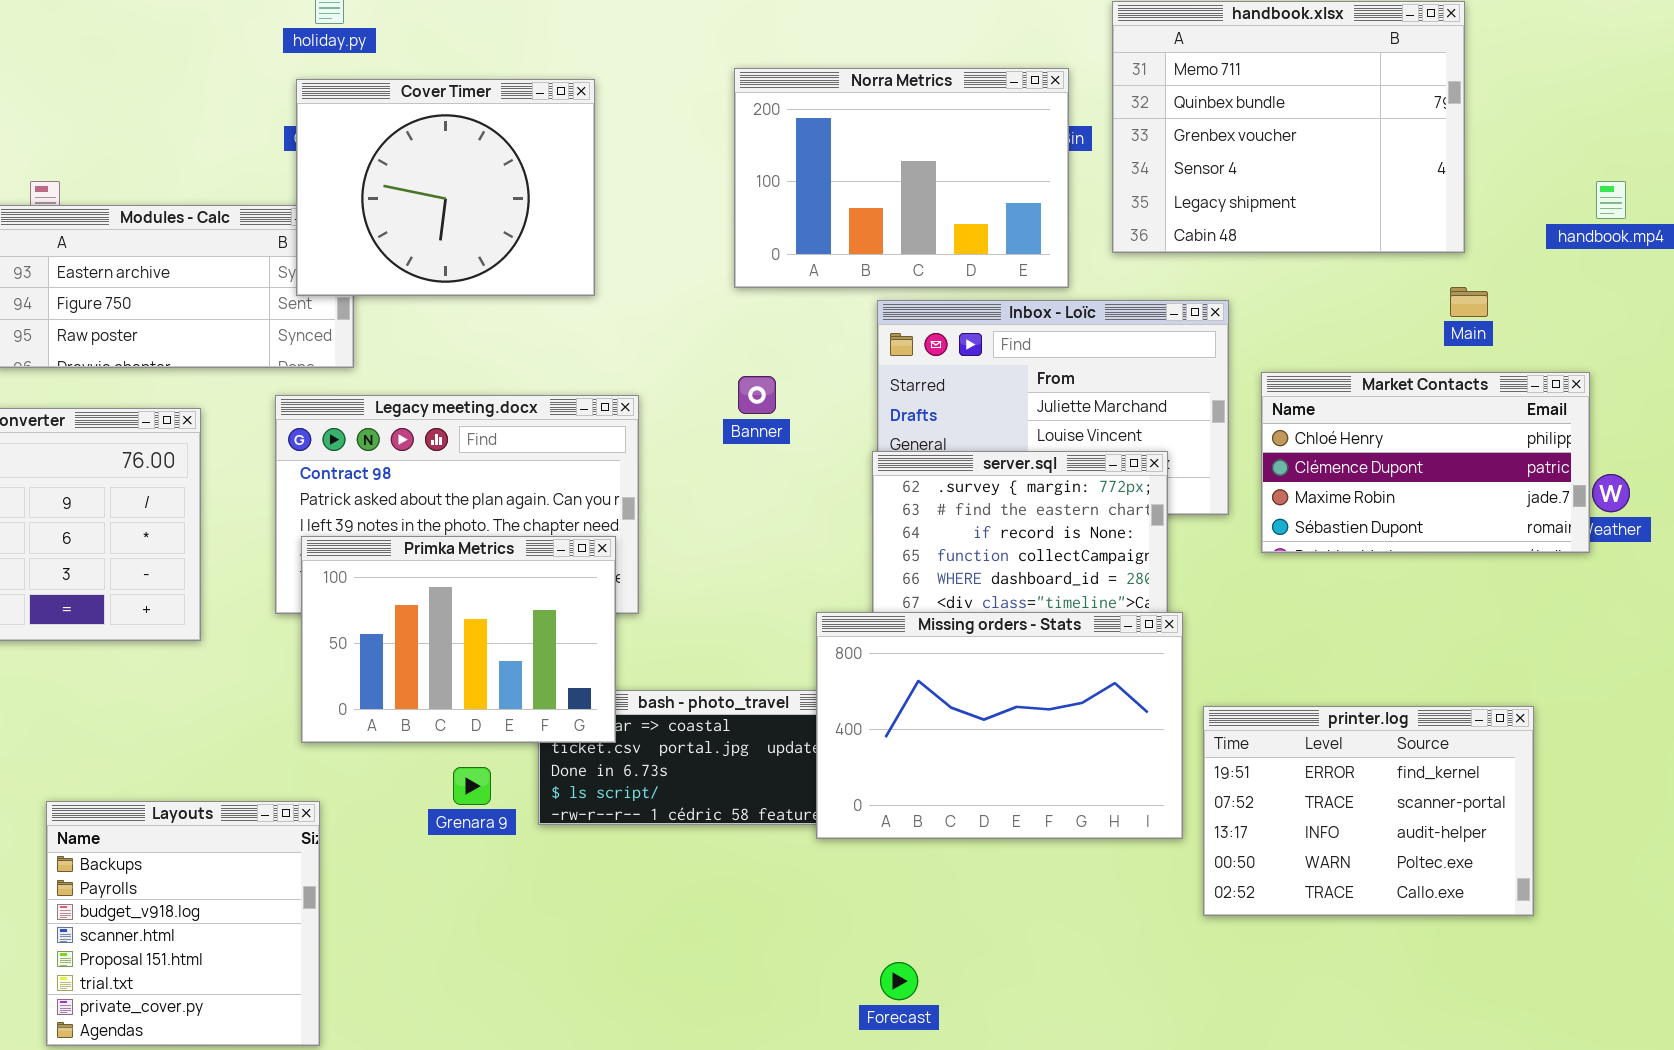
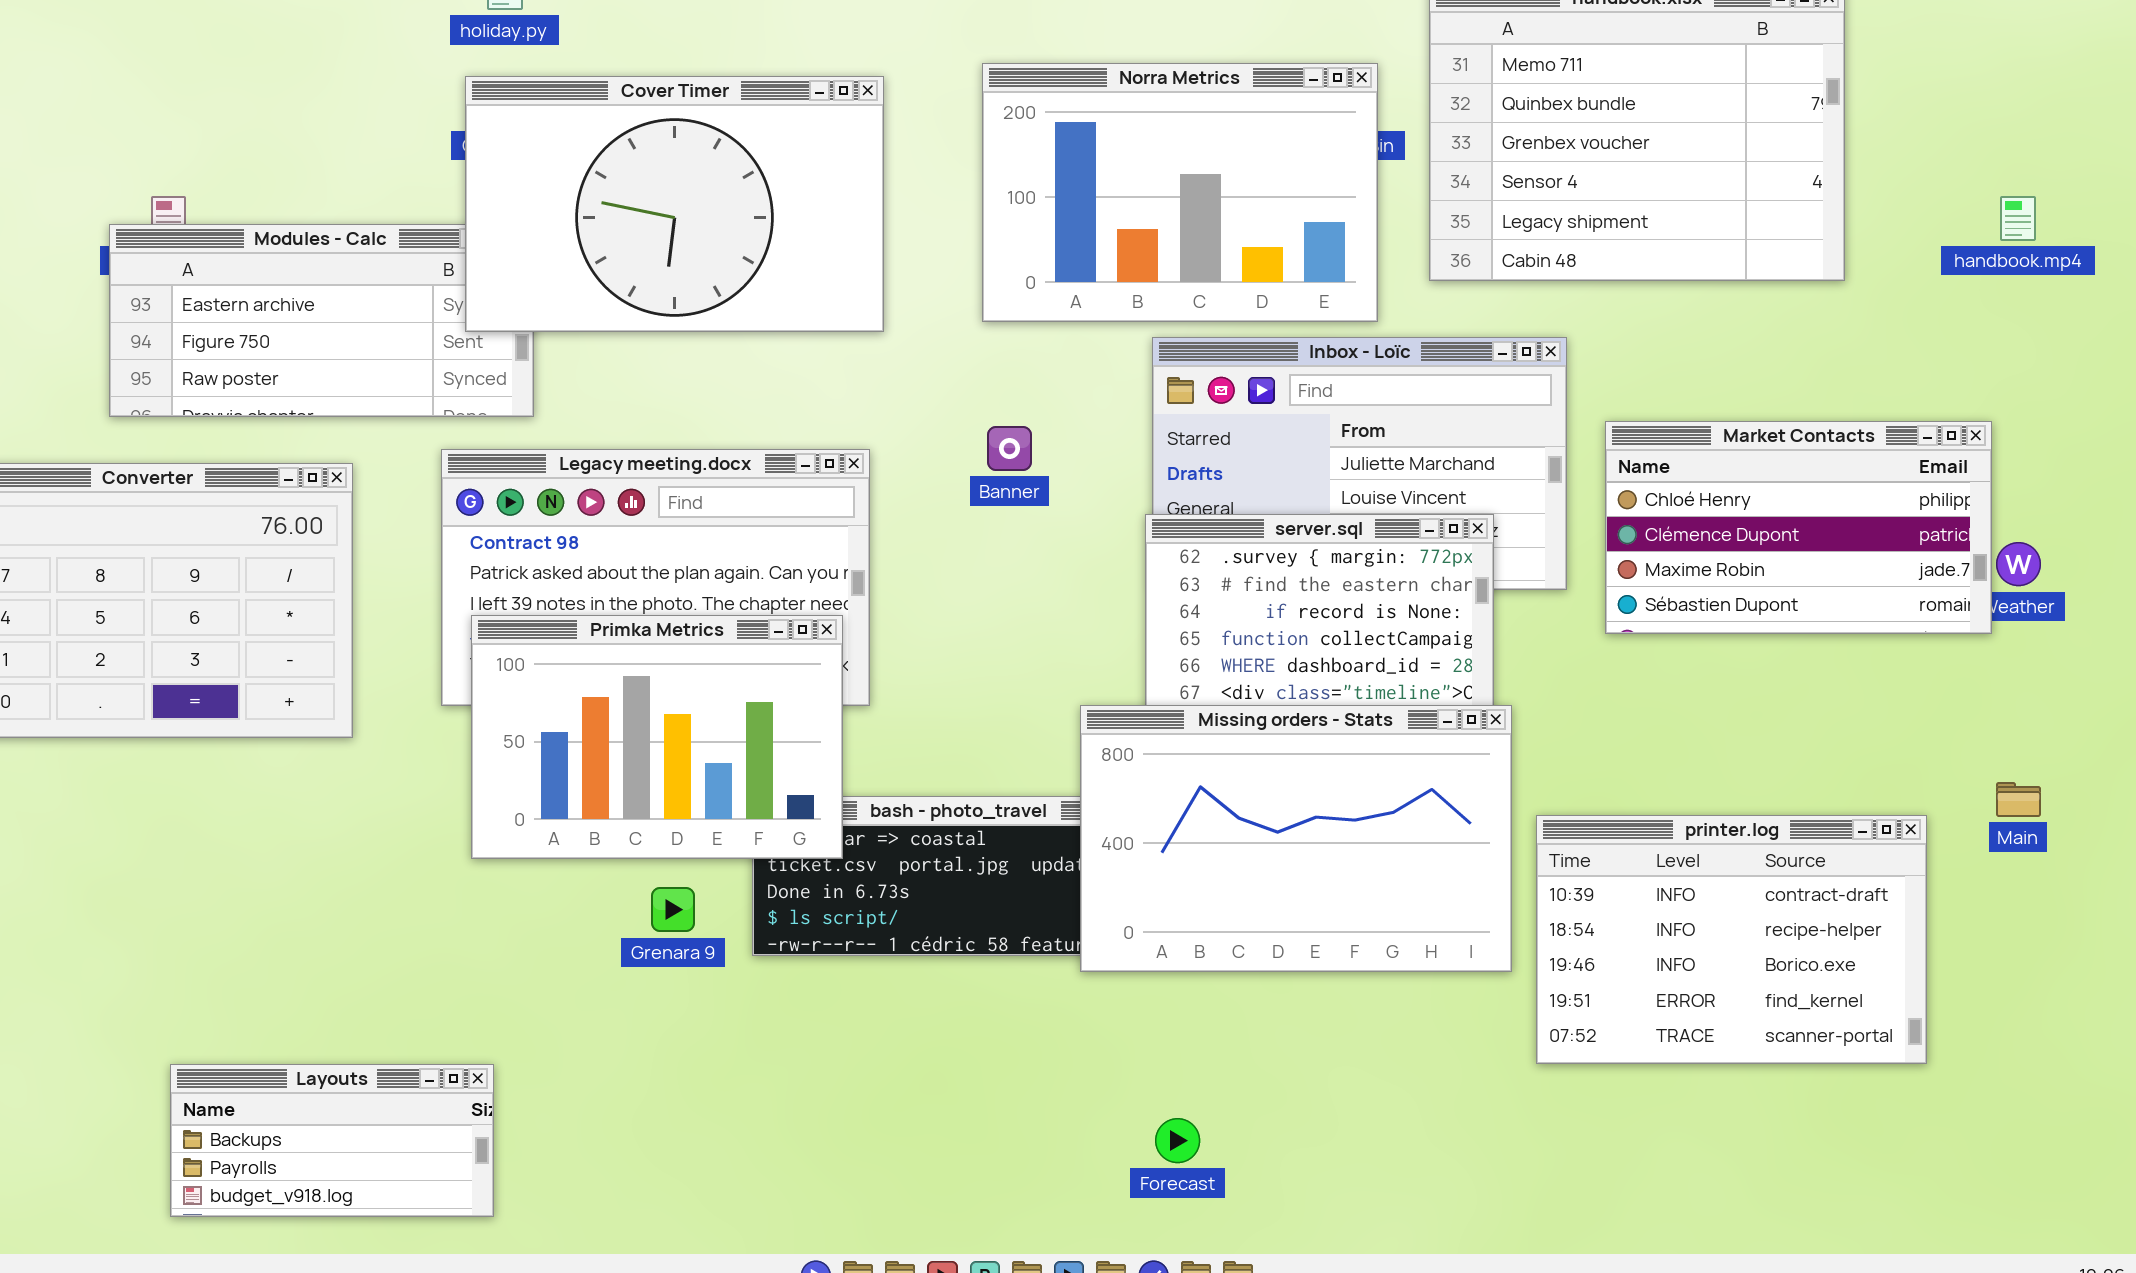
Cover Timer: [296,79,595,296] -> [465,76,884,332], resized
Main: [1450,287,1488,317] -> [1996,782,2041,817], moved
printer.log: [1203,706,1534,916] -> [1536,815,1927,1064], scrolled up 3 rows
Layouts: [46,801,320,1046] -> [170,1064,494,1217], resized

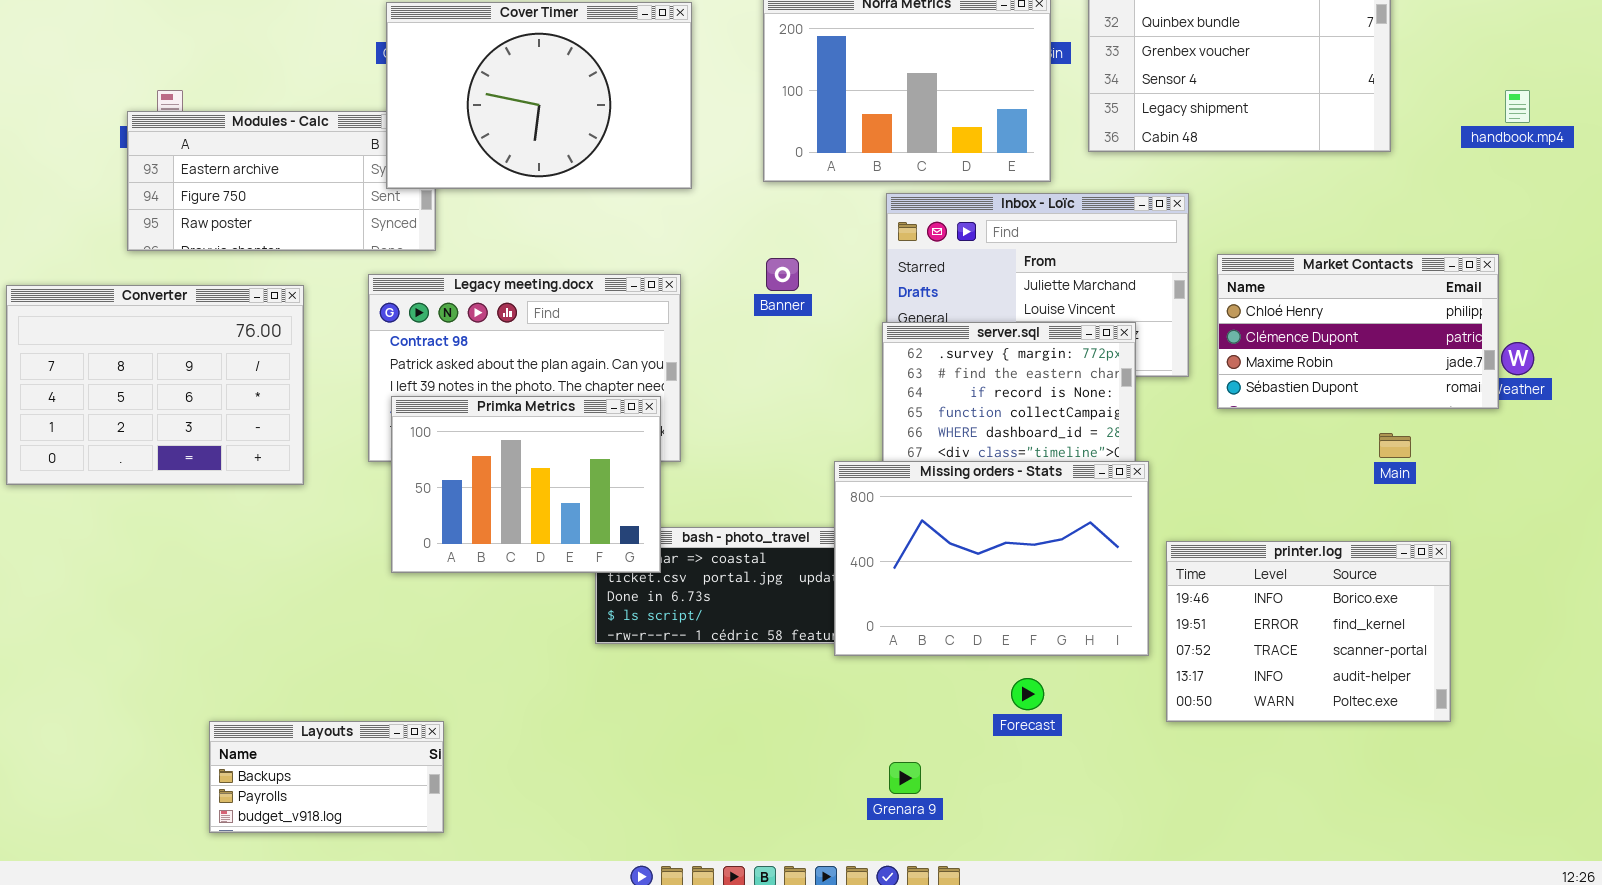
Main: [1996,782,2041,817] -> [1379,433,1411,458], moved
printer.log: [1536,815,1927,1064] -> [1166,541,1451,722], scrolled down 2 rows
Grenara 9: [651,887,695,932] -> [889,762,921,794], moved
Layouts: [170,1064,494,1217] -> [209,721,444,833], moved
Forecast: [1155,1118,1200,1163] -> [1011,678,1044,710], moved

